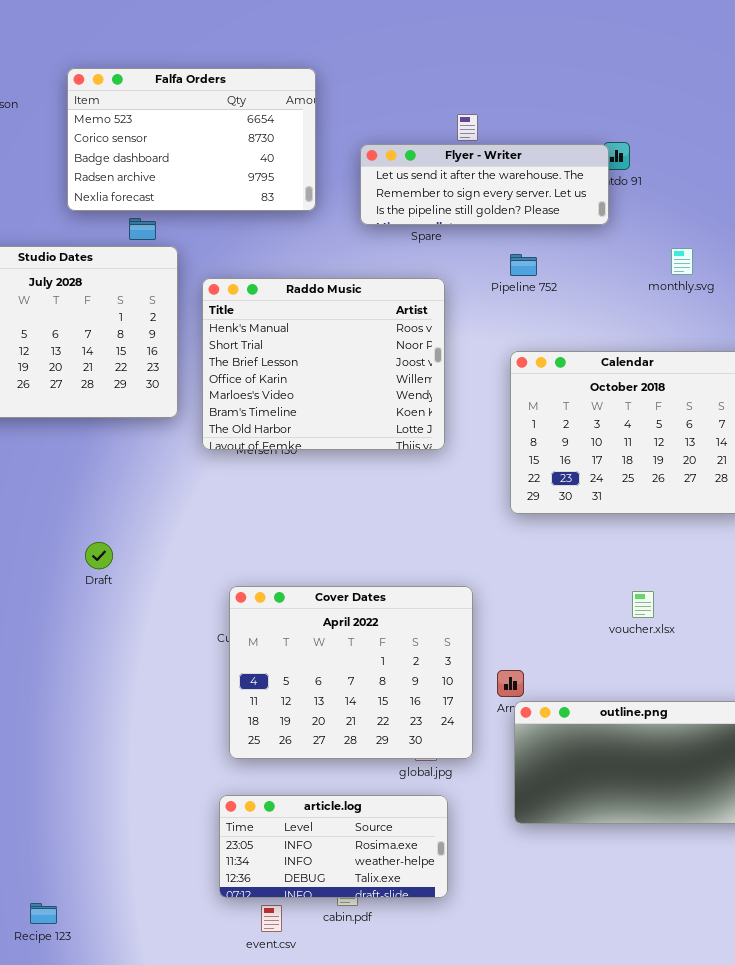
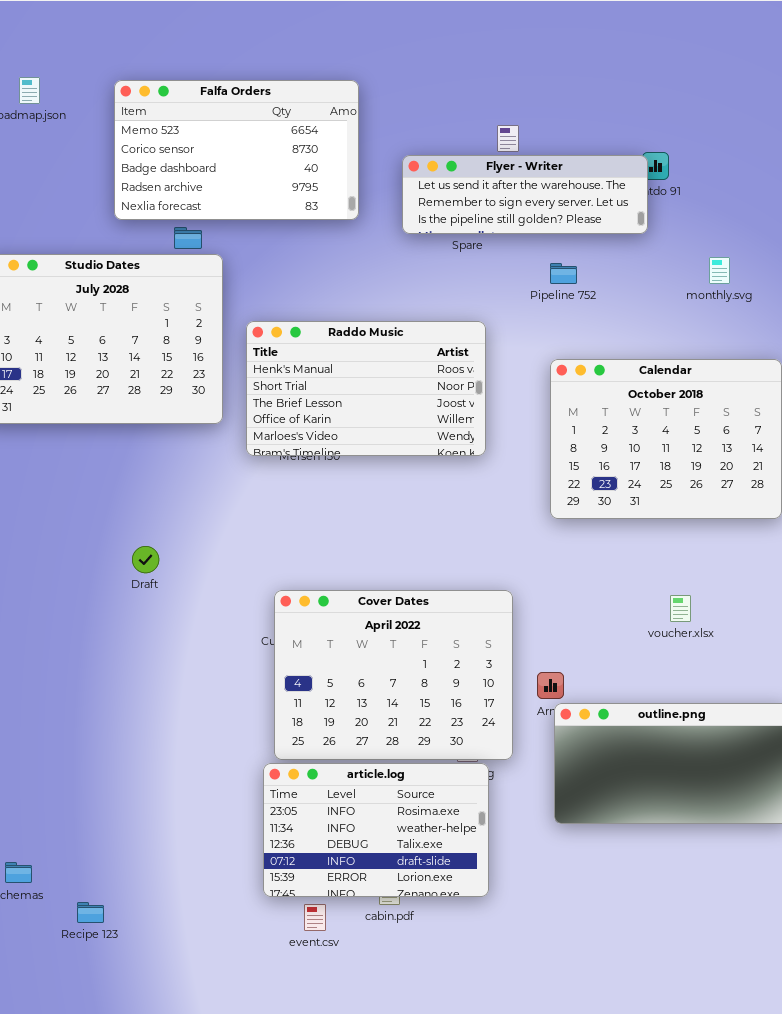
Raddo Music: [202,278,445,450] -> [246,321,486,456], resized
article.log: [219,795,448,898] -> [263,763,489,897], resized

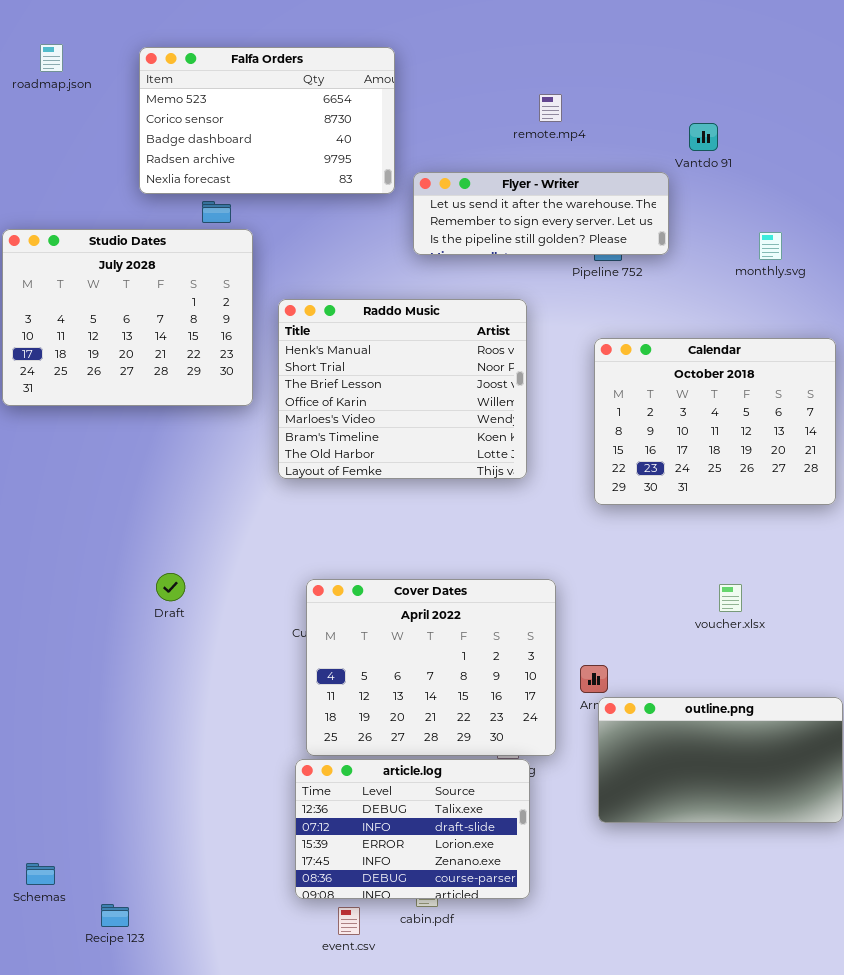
Flyer - Writer: [402,155,648,234] -> [413,172,669,255], moved
Raddo Music: [246,321,486,456] -> [278,299,527,479], resized
Draft: [132,546,159,573] -> [156,573,185,601], moved
article.log: [263,763,489,897] -> [295,759,530,899], scrolled down 2 rows

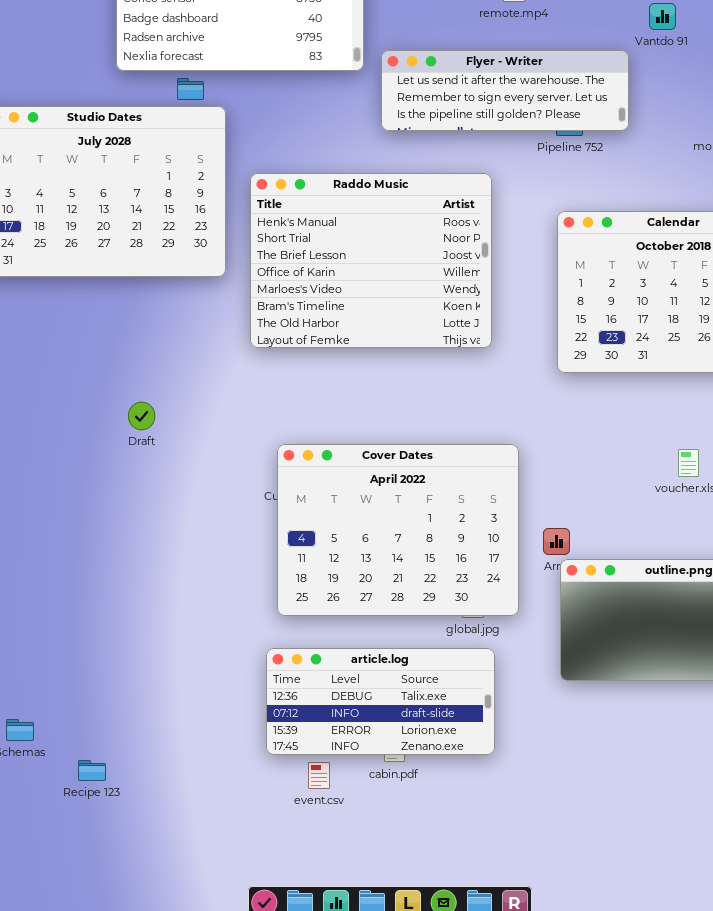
Draft: [156,573,185,601] -> [128,402,155,430], moved
article.log: [295,759,530,899] -> [266,648,495,755], resized

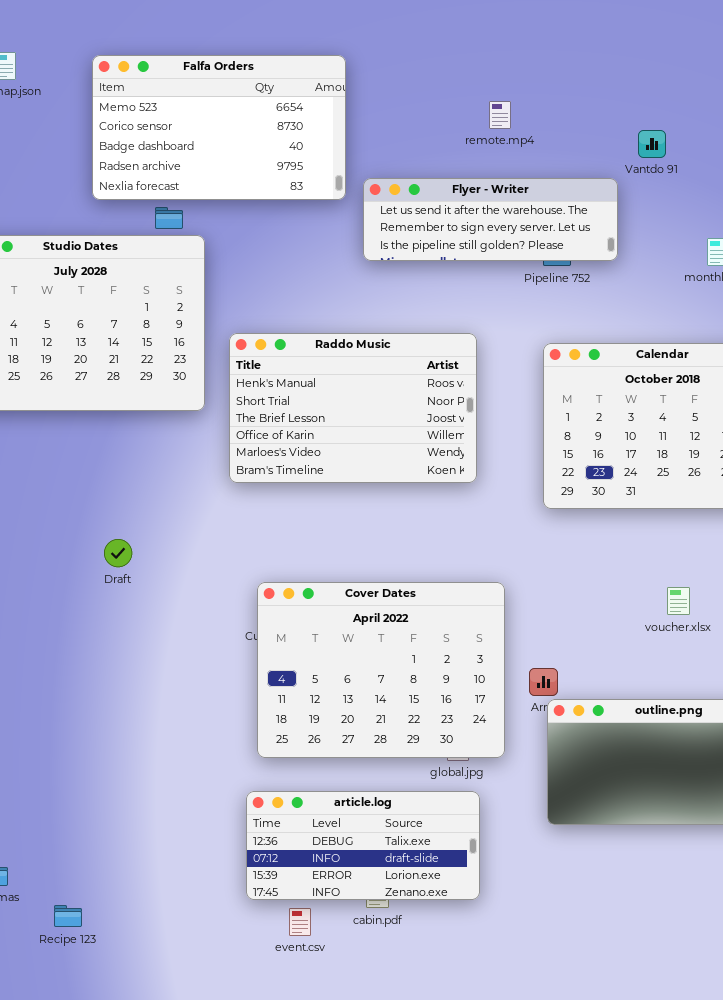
Raddo Music: [250,173,492,348] -> [229,333,477,483], resized

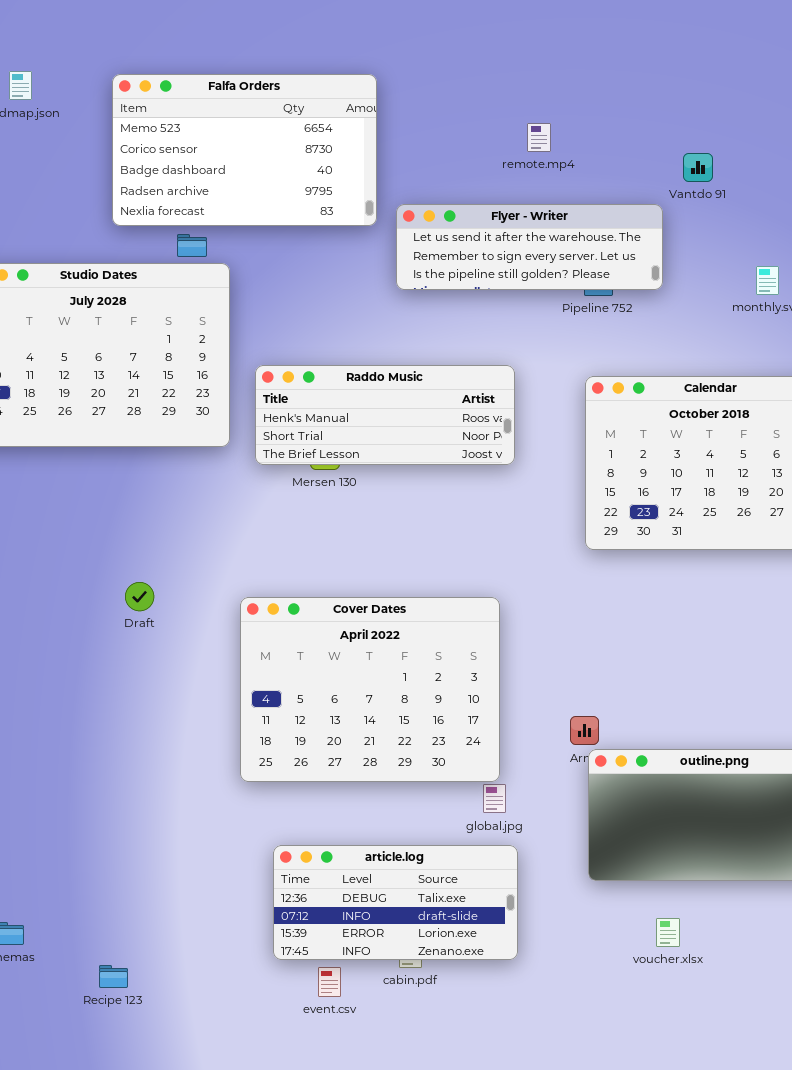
Raddo Music: [229,333,477,483] -> [255,365,515,465], resized
Cover Dates: [257,582,505,758] -> [240,597,500,782], moved
voucher.xlsx: [667,587,690,615] -> [656,918,680,947], moved
Recipe 123: [54,905,82,927] -> [99,965,128,988], moved

